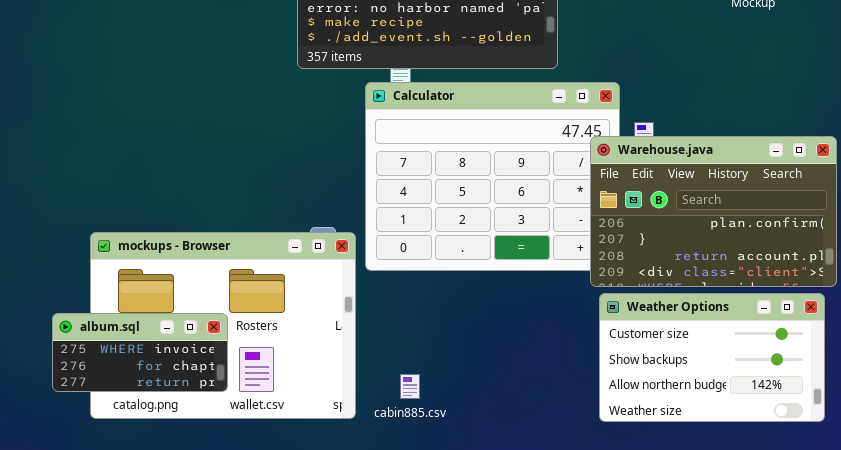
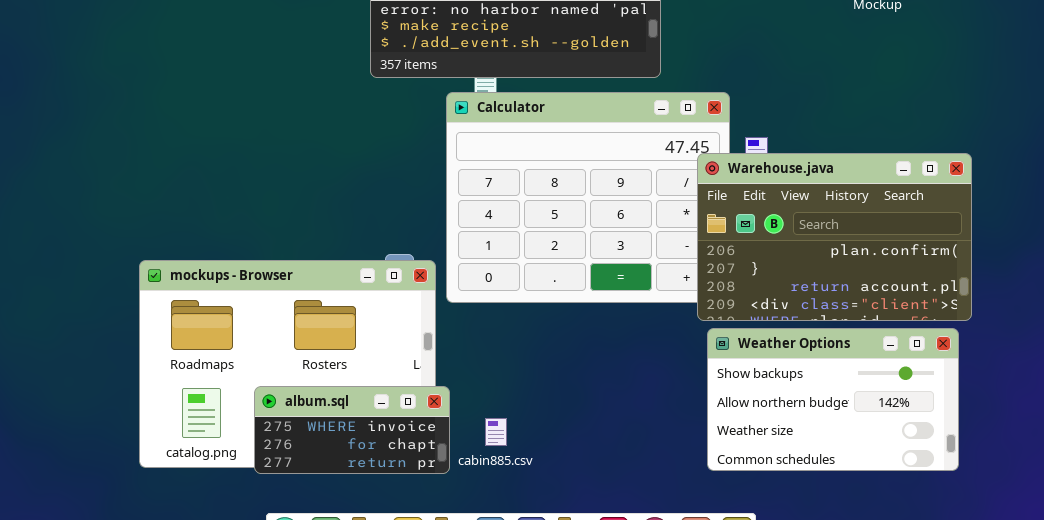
Weather Options: [599,293,825,422] -> [707,328,959,471], scrolled down 1 row
album.sql: [52,313,228,392] -> [254,386,450,474], moved

